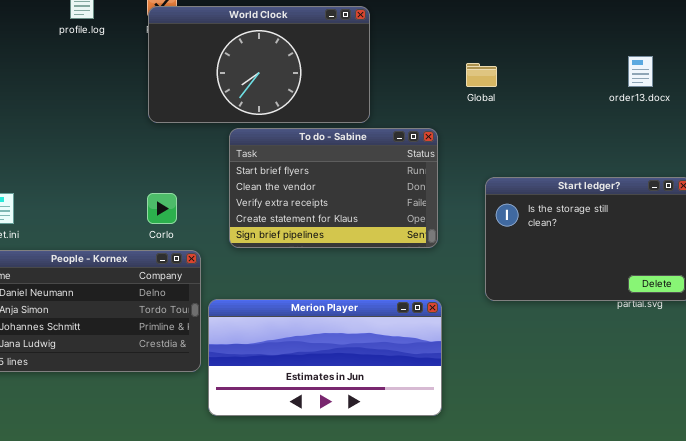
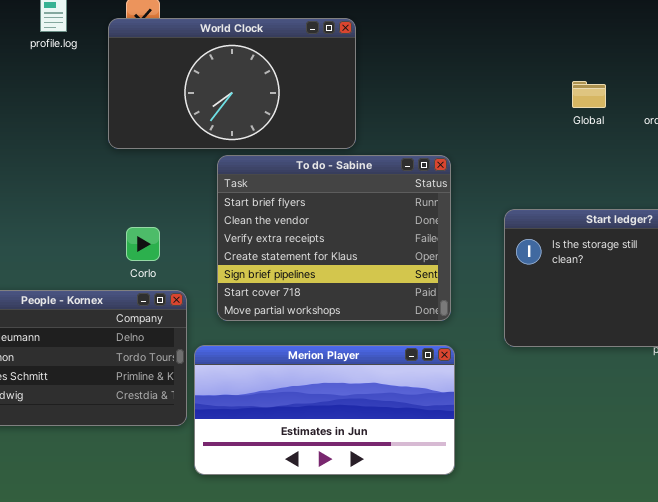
World Clock: [148,6,370,123] -> [108,18,356,149], moved
Global: [466,63,497,87] -> [572,81,606,108], moved
To do - Sabine: [229,128,438,248] -> [217,155,451,321], resized

